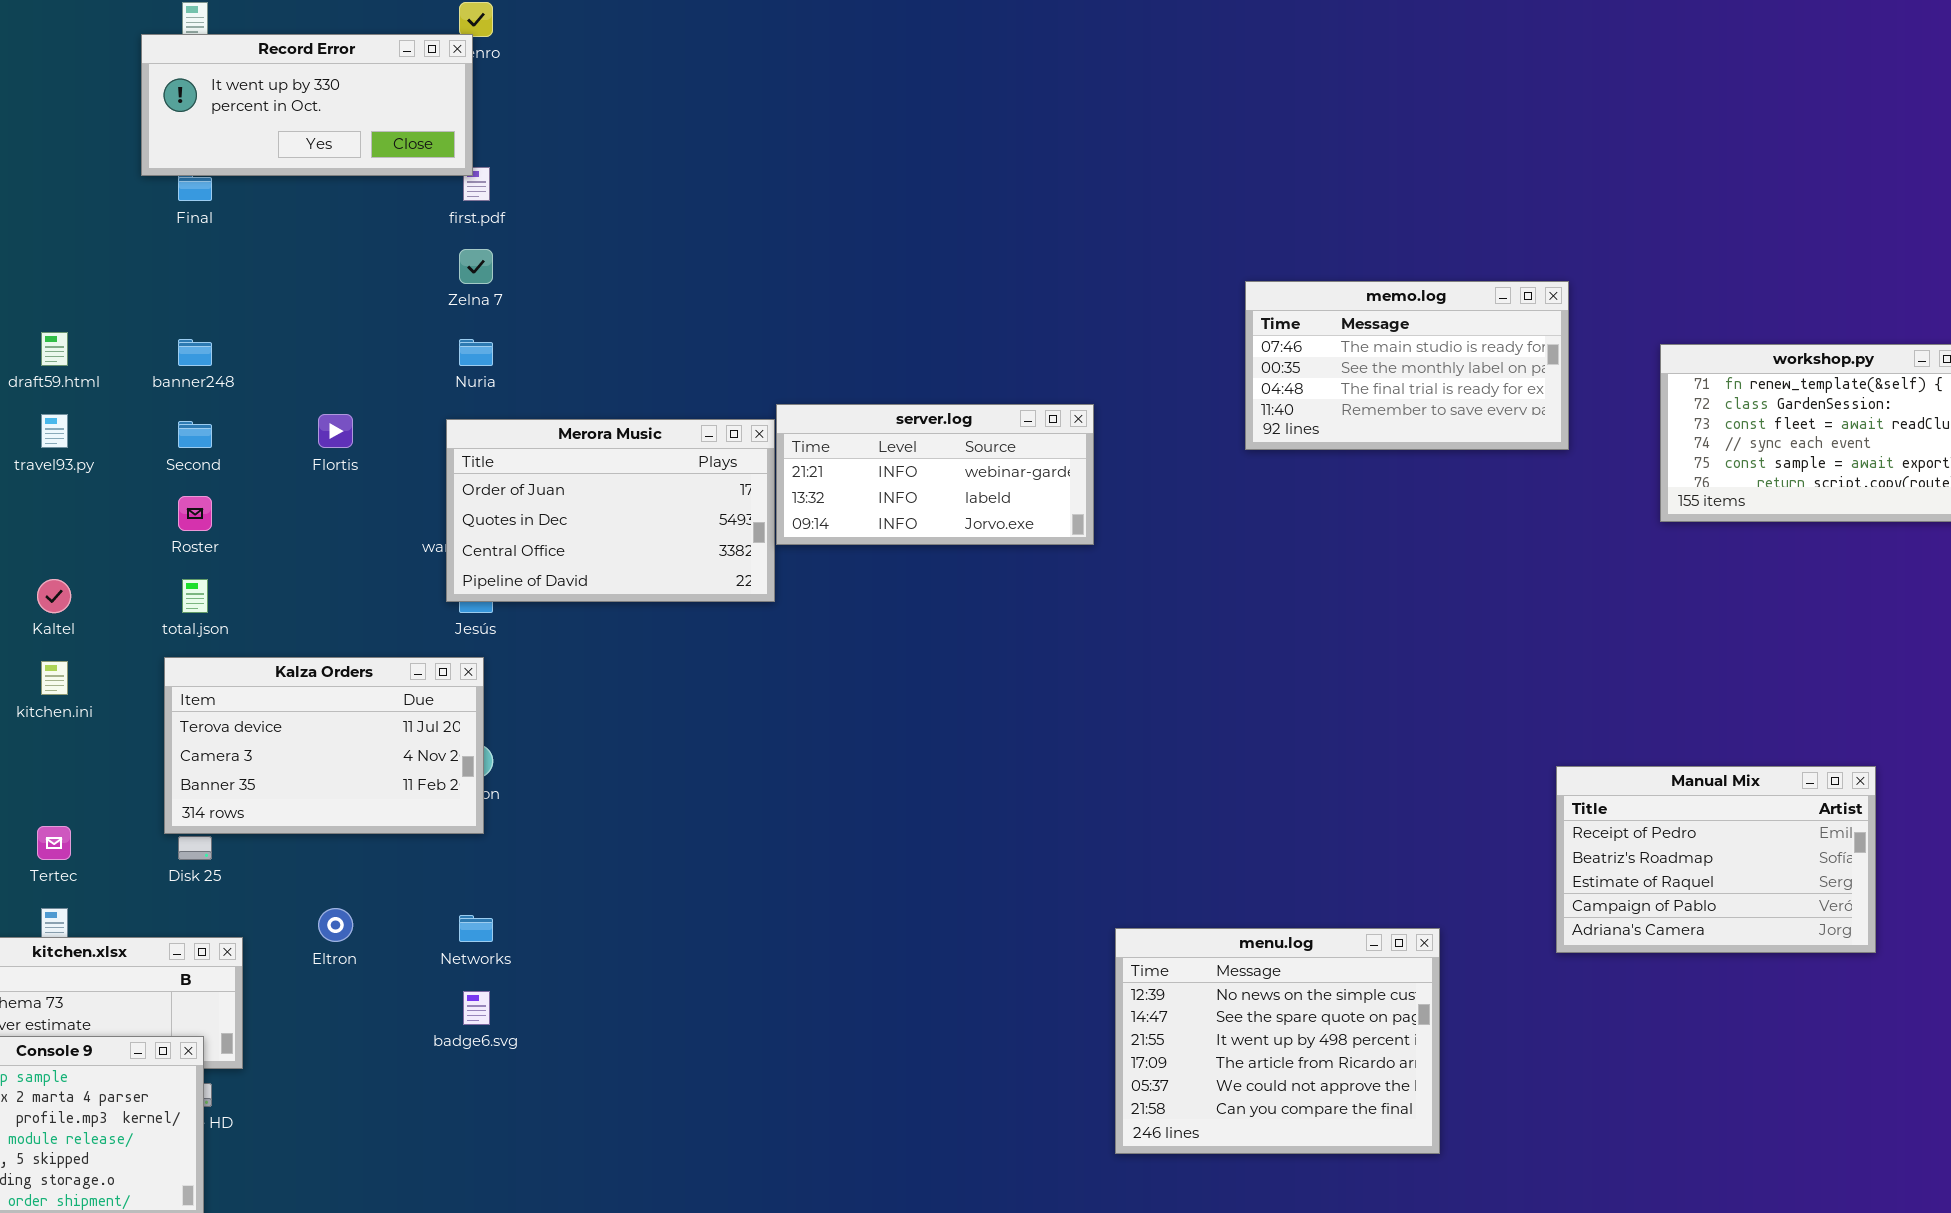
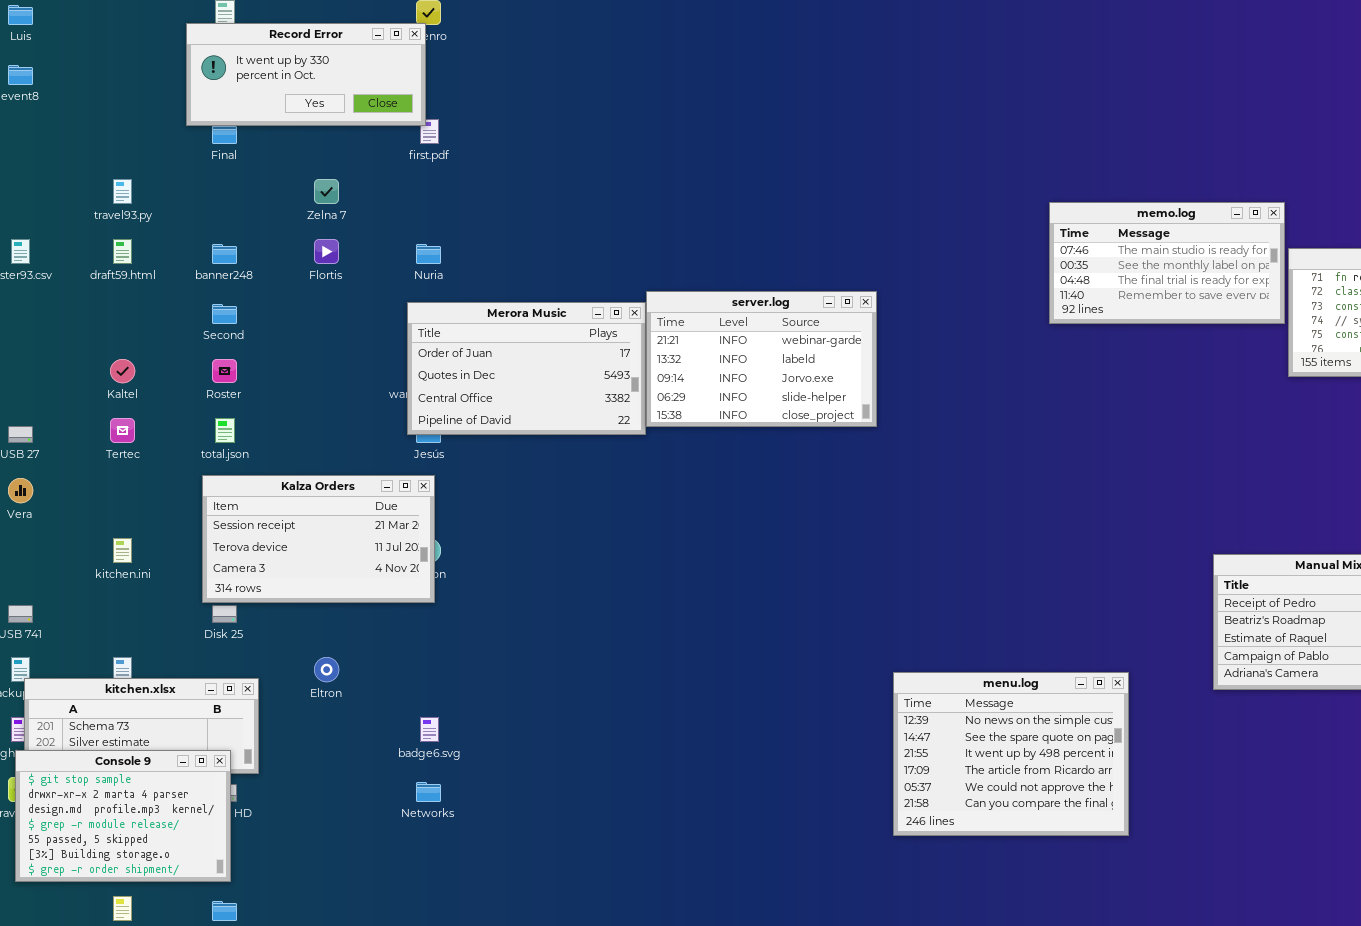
Zelna 7: [459,249,493,284] -> [314,179,339,204], moved
memo.log: [1245,281,1569,450] -> [1049,202,1285,324], moved
server.log: [776,404,1094,545] -> [646,291,877,427], resized
travel93.py: [41,414,68,448] -> [113,179,132,204], moved
Flortis: [318,414,353,448] -> [314,239,339,264], moved
Kaltel: [37,579,71,613] -> [110,359,135,383], moved
Kalza Orders: [164,657,484,834] -> [202,475,435,603], scrolled up 1 row
kitchen.ini: [41,661,68,695] -> [113,538,132,563], moved
Tertec: [37,826,71,860] -> [110,418,135,443], moved
Networks: [459,915,493,942] -> [416,782,441,802], moved

